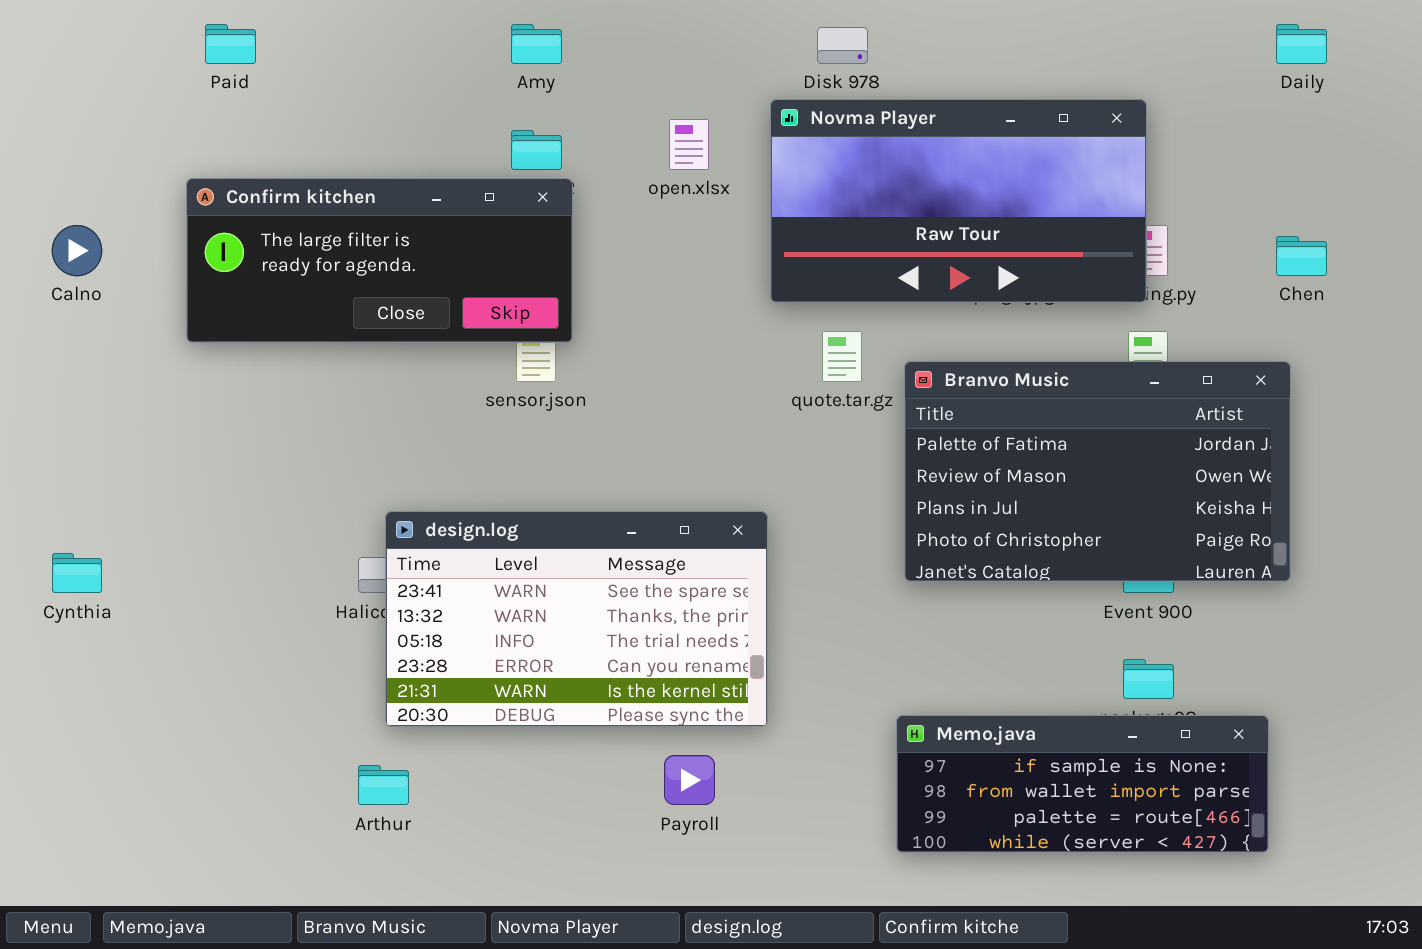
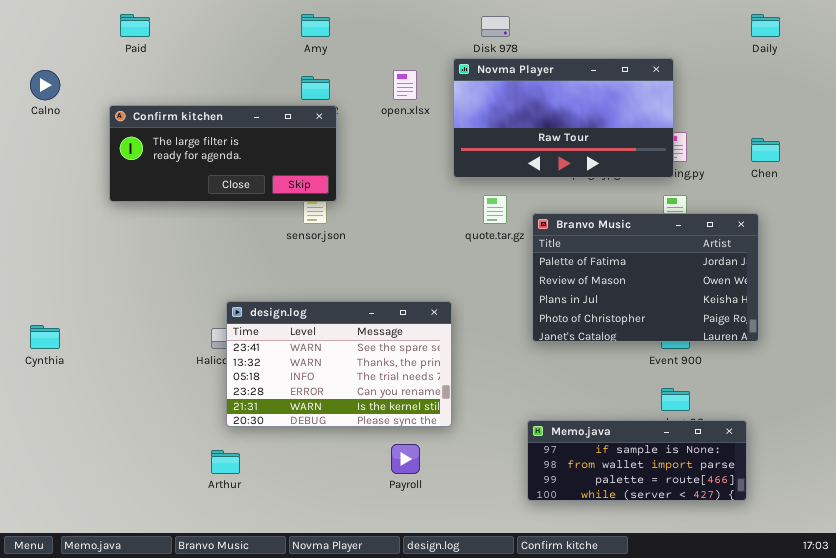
Calno: [52,225,102,276] -> [30,70,60,100], moved

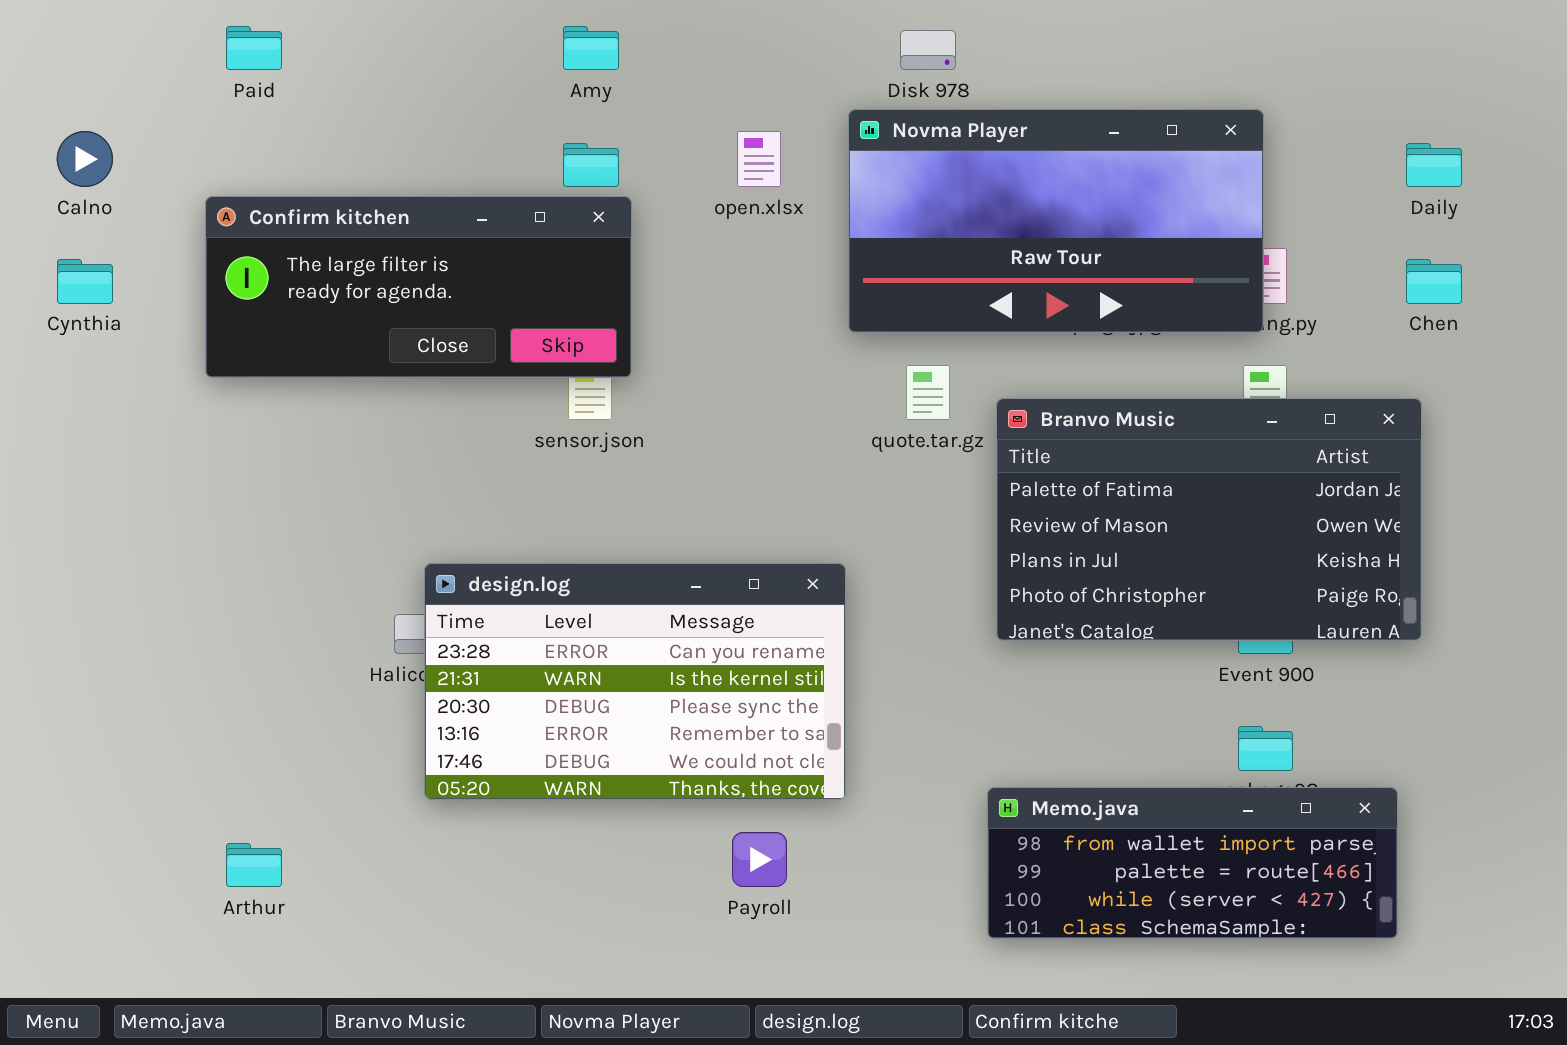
Daily: [751,14,780,37] -> [1406,143,1462,187], moved
design.log: [226,301,452,427] -> [424,563,846,800], scrolled down 3 rows
Cynthia: [30,325,60,349] -> [57,259,113,304], moved
Memo.java: [527,420,747,501] -> [987,787,1398,939], scrolled down 1 row
Arthur: [211,450,240,474] -> [226,843,282,887], moved

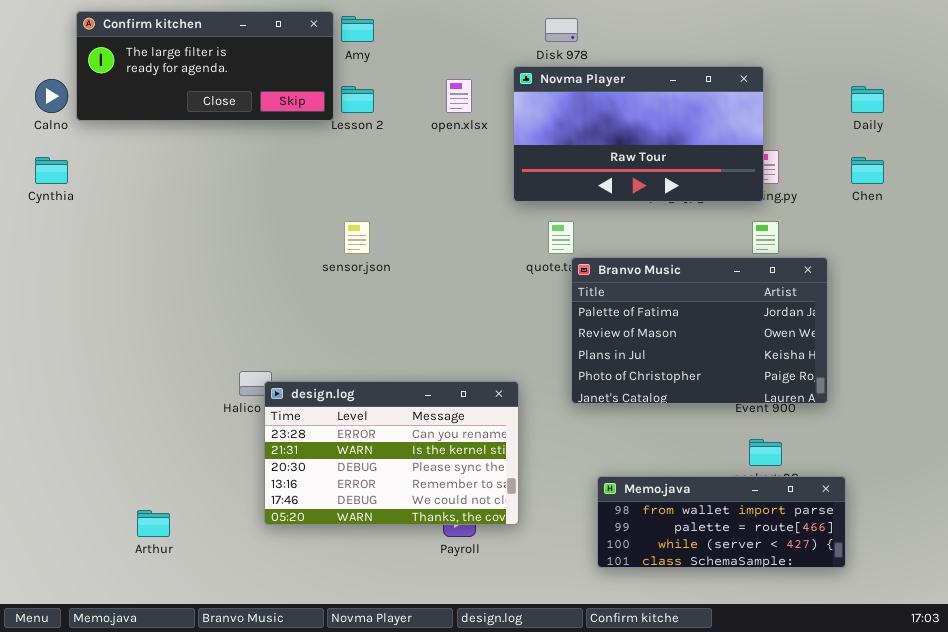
Confirm kitchen: [205,196,632,378] -> [76,11,334,121], moved
Branvo Music: [996,398,1422,641] -> [571,257,828,404], moved
design.log: [424,563,846,800] -> [264,381,519,525], moved

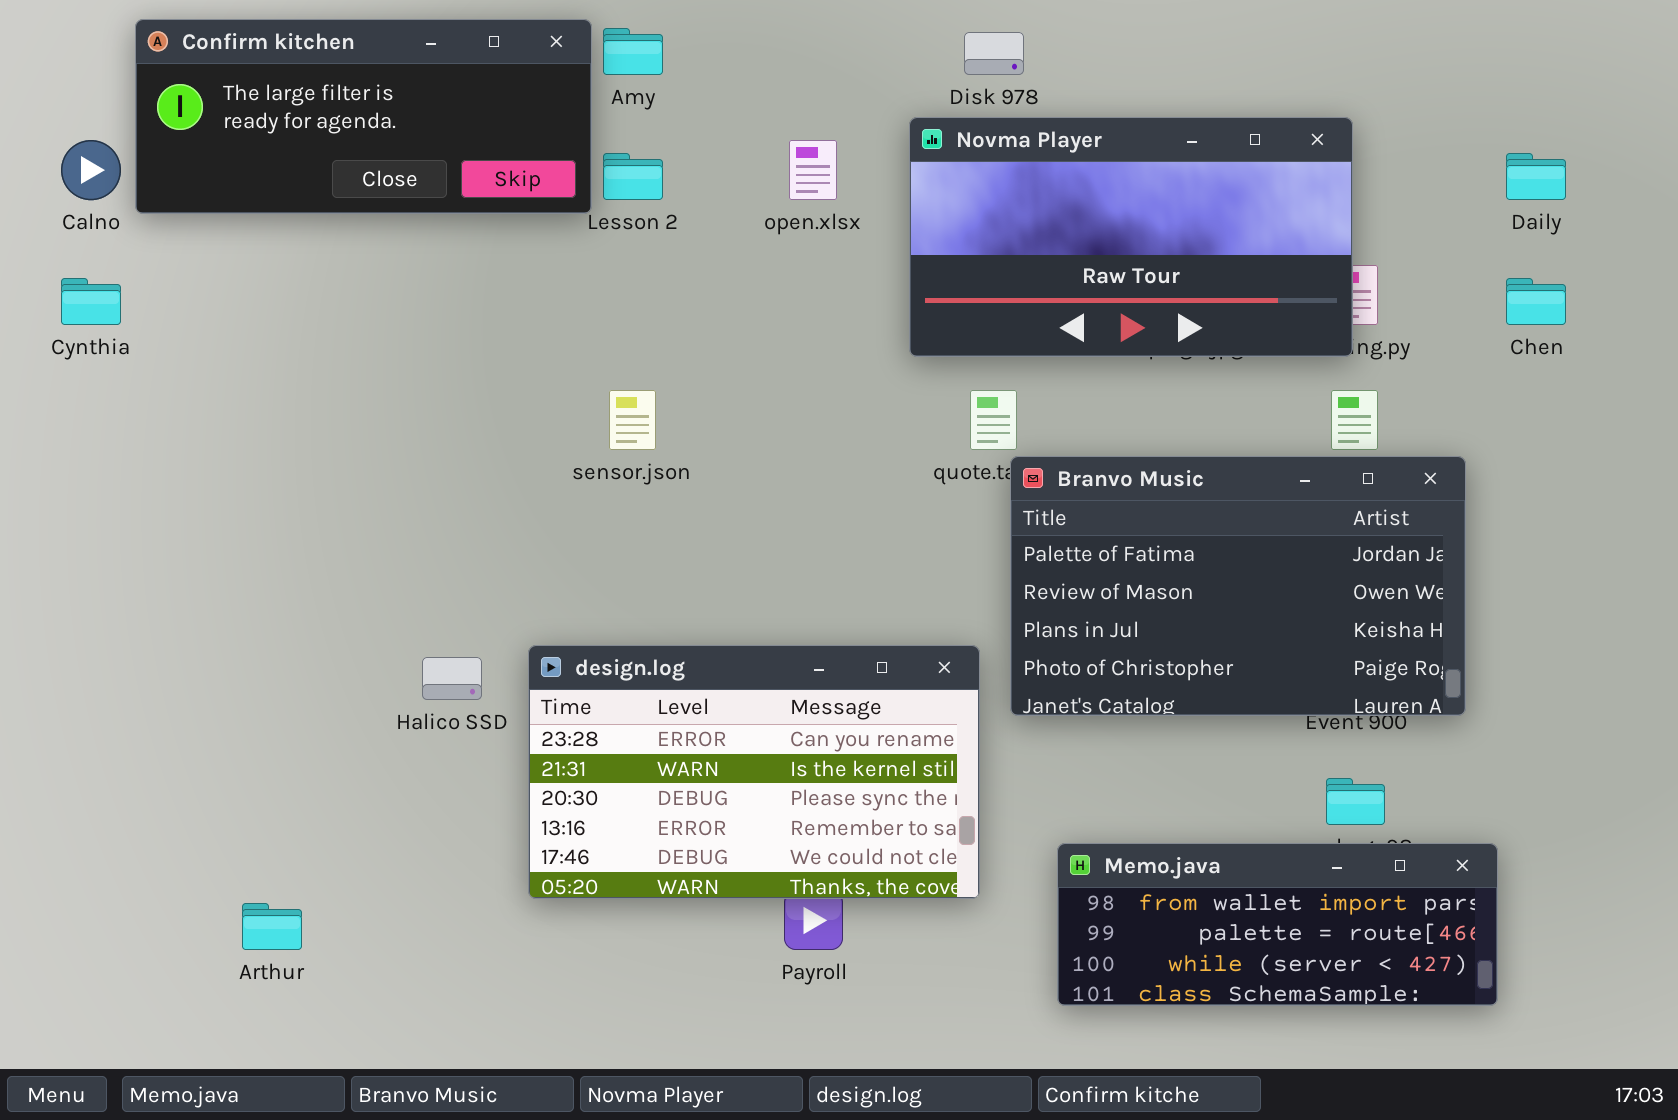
design.log: [264,381,519,525] -> [528,645,980,899], moved

